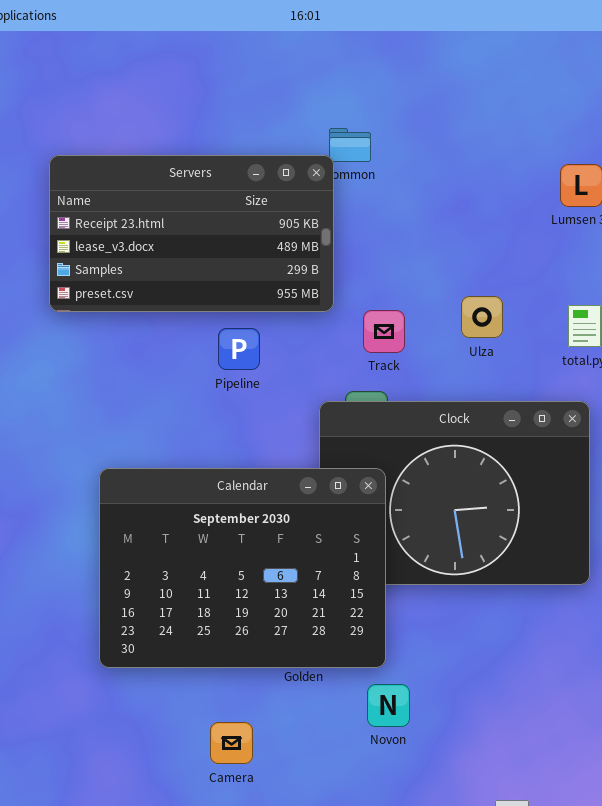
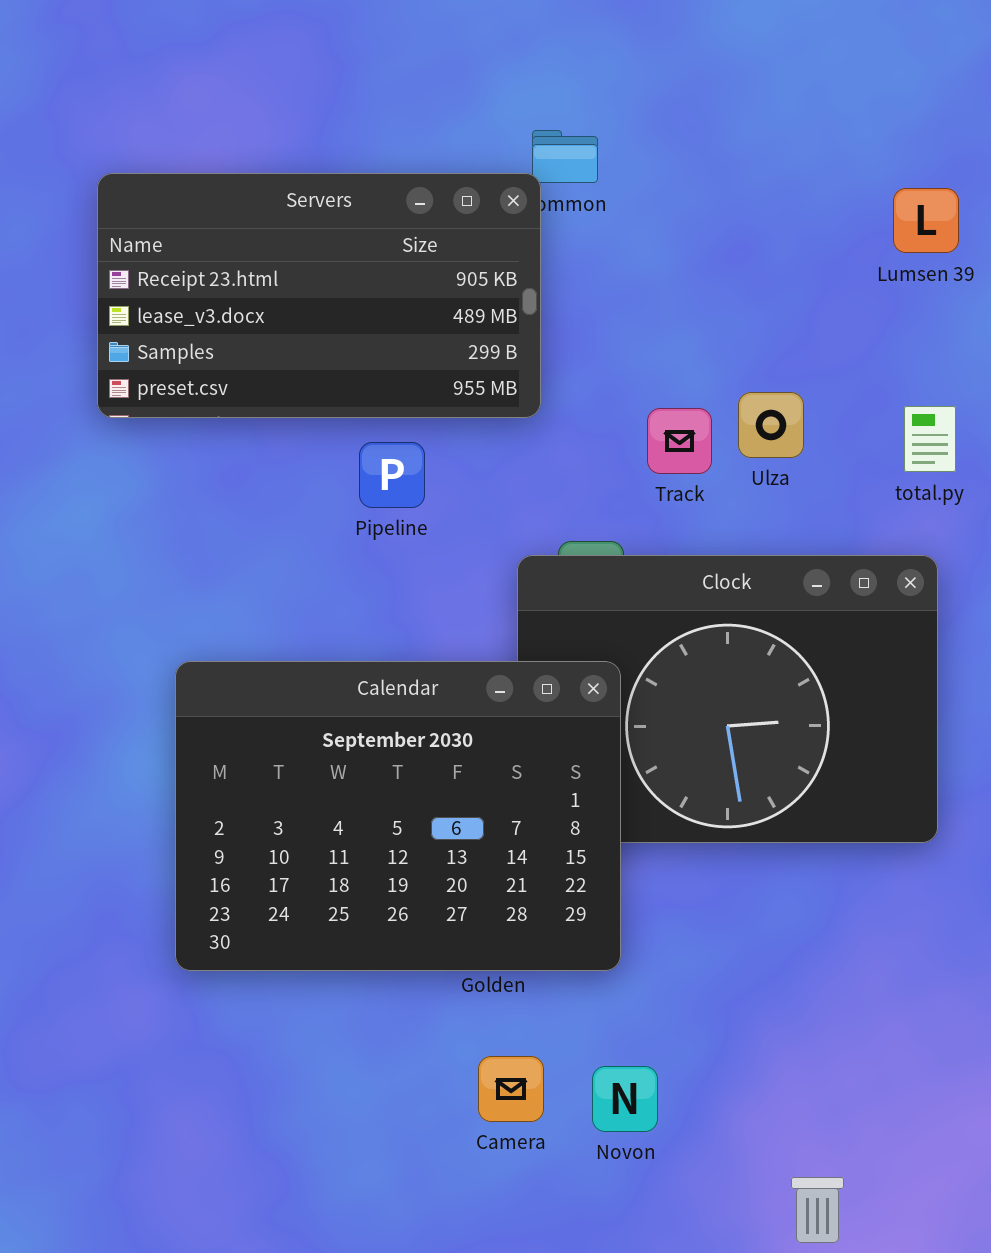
Track: [363,310,405,353] -> [647,408,712,474], moved
Novon: [367,684,410,727] -> [592,1066,658,1132], moved
Camera: [210,722,253,764] -> [478,1056,544,1122], moved

